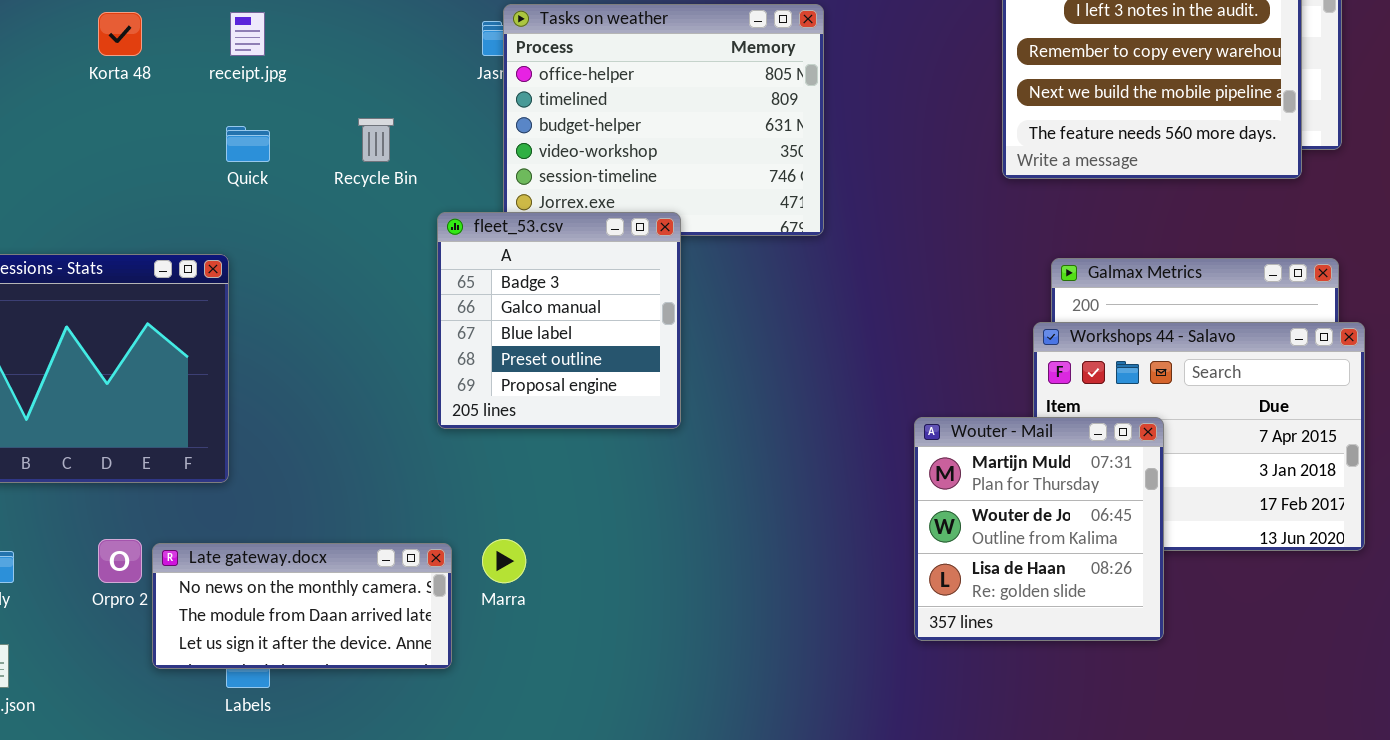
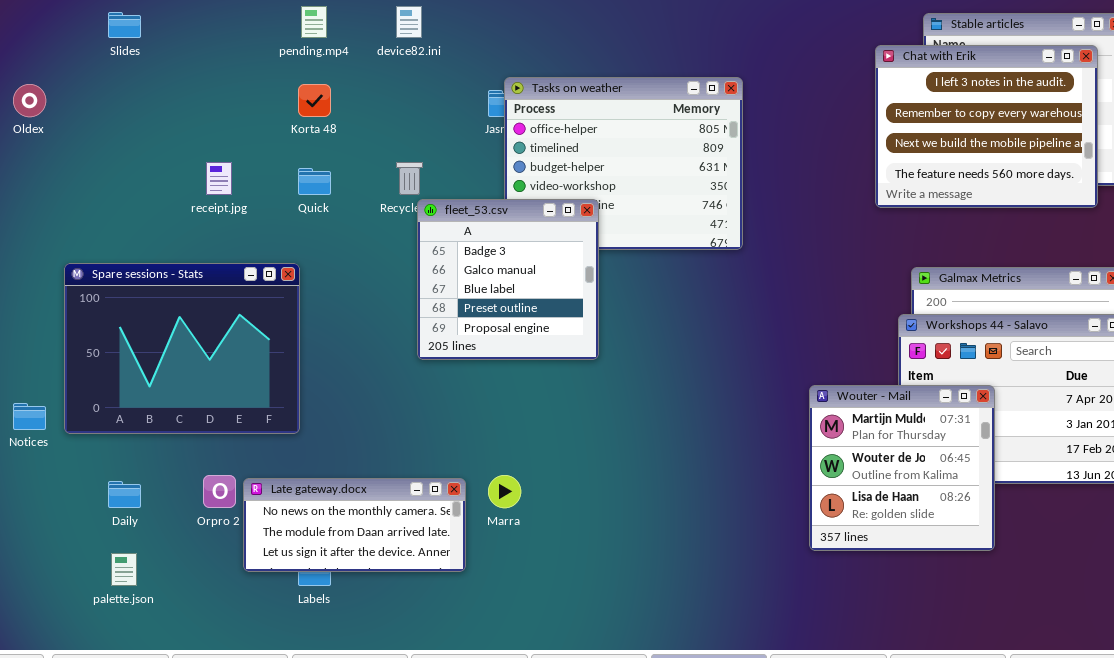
Korta 48: [98,12,142,56] -> [298,84,331,117], moved
receipt.jpg: [230,12,265,56] -> [206,162,232,195], moved
fleet_53.csv: [437,212,681,429] -> [417,199,599,360], moved

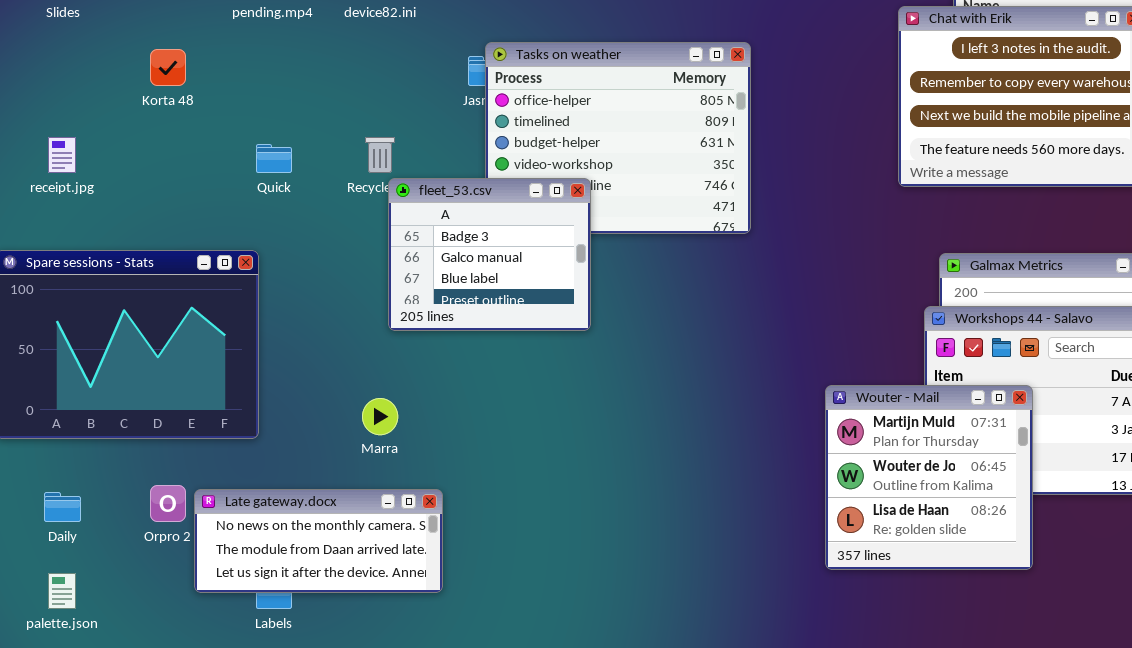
Korta 48: [298,84,331,117] -> [150,49,186,86], moved
receipt.jpg: [206,162,232,195] -> [48,137,76,173], moved
fleet_53.csv: [417,199,599,360] -> [388,178,591,331], resized
Marra: [488,475,521,508] -> [362,398,398,435], moved

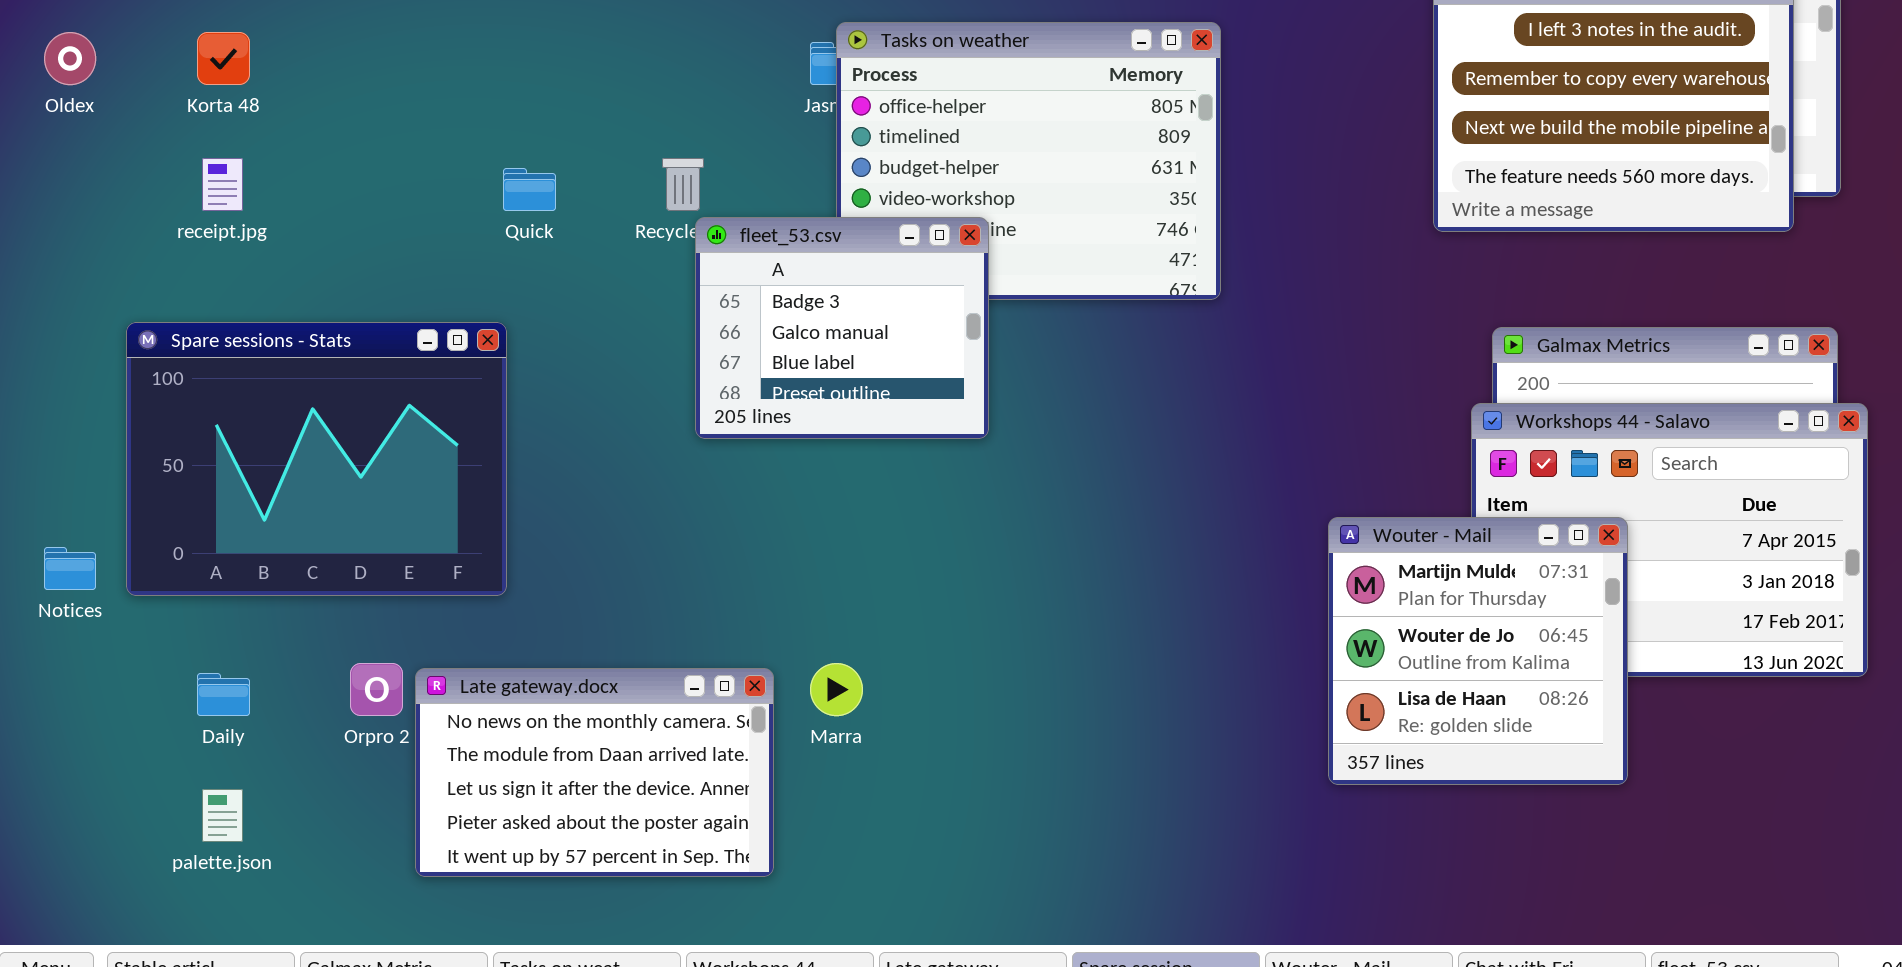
Korta 48: [150,49,186,86] -> [197,32,250,85], moved
Marra: [362,398,398,435] -> [810,663,863,716], moved
Late gateway.docx: [194,489,443,593] -> [415,668,774,877], resized

